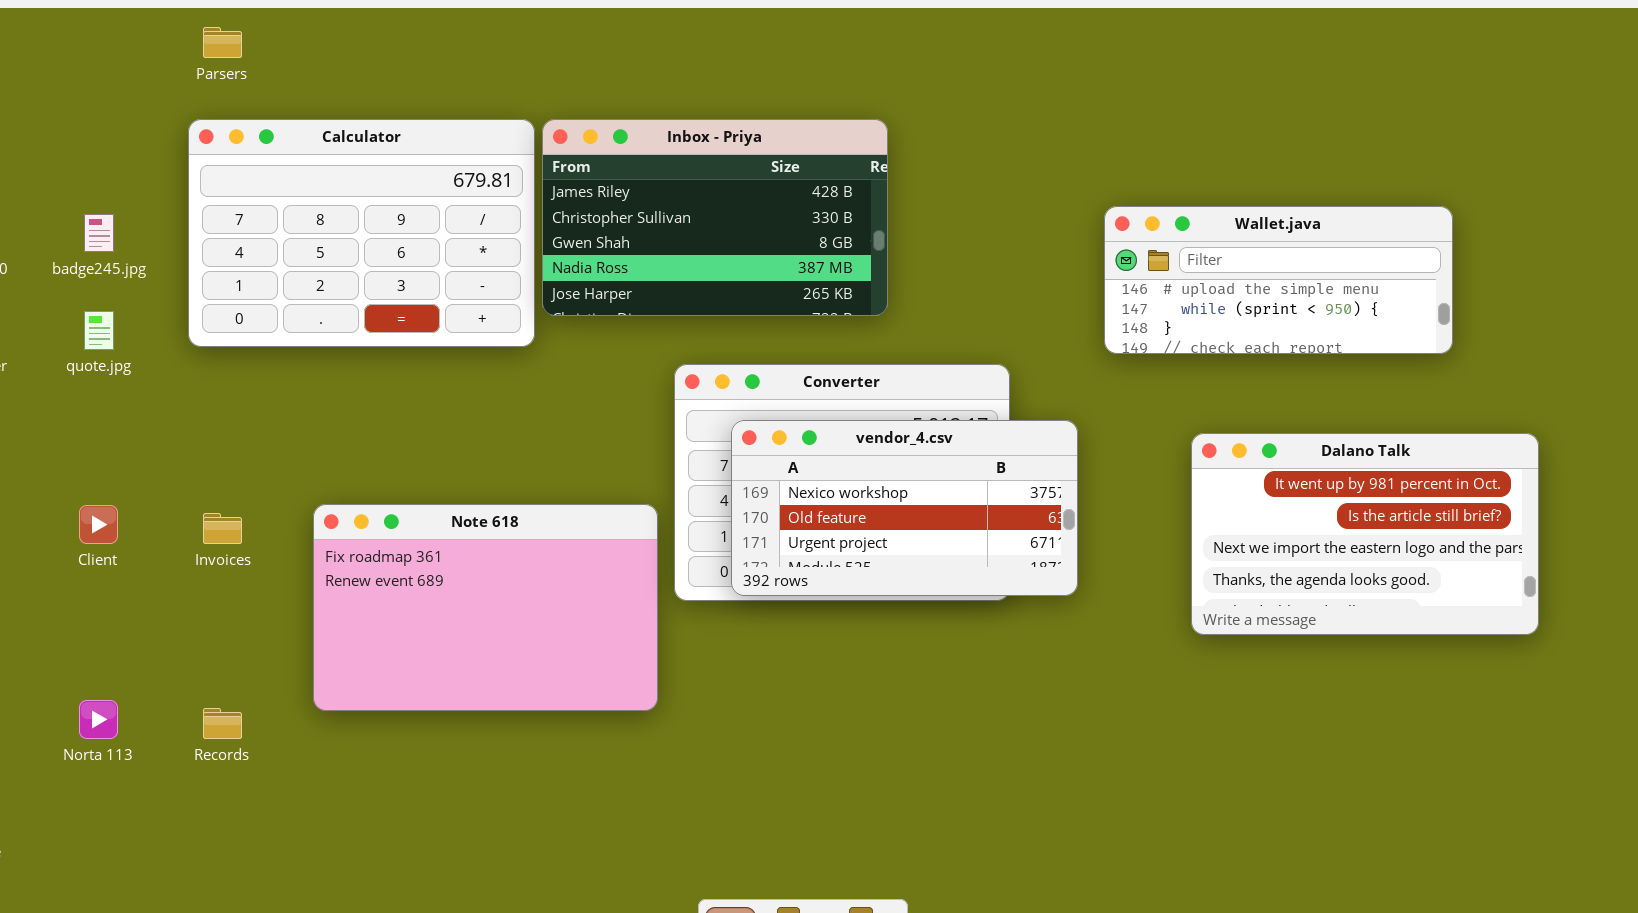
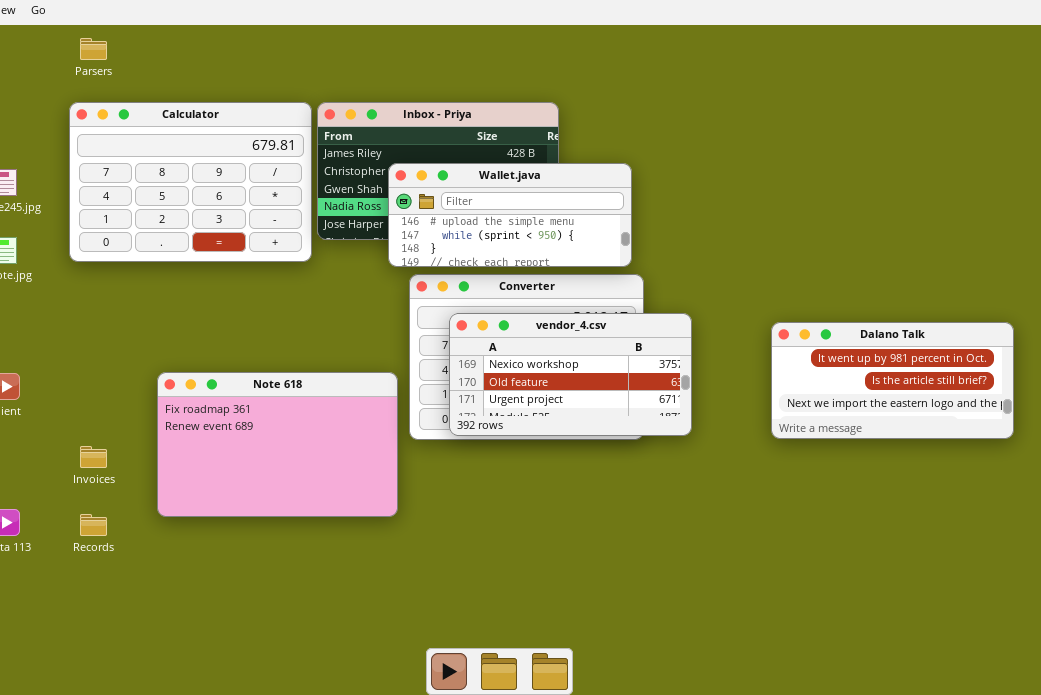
Wallet.java: [1104,206,1453,354] -> [388,163,632,267], moved
Dalano Talk: [1191,433,1539,635] -> [771,322,1014,439], resized
Invoices: [203,513,242,544] -> [80,446,107,468], moved

